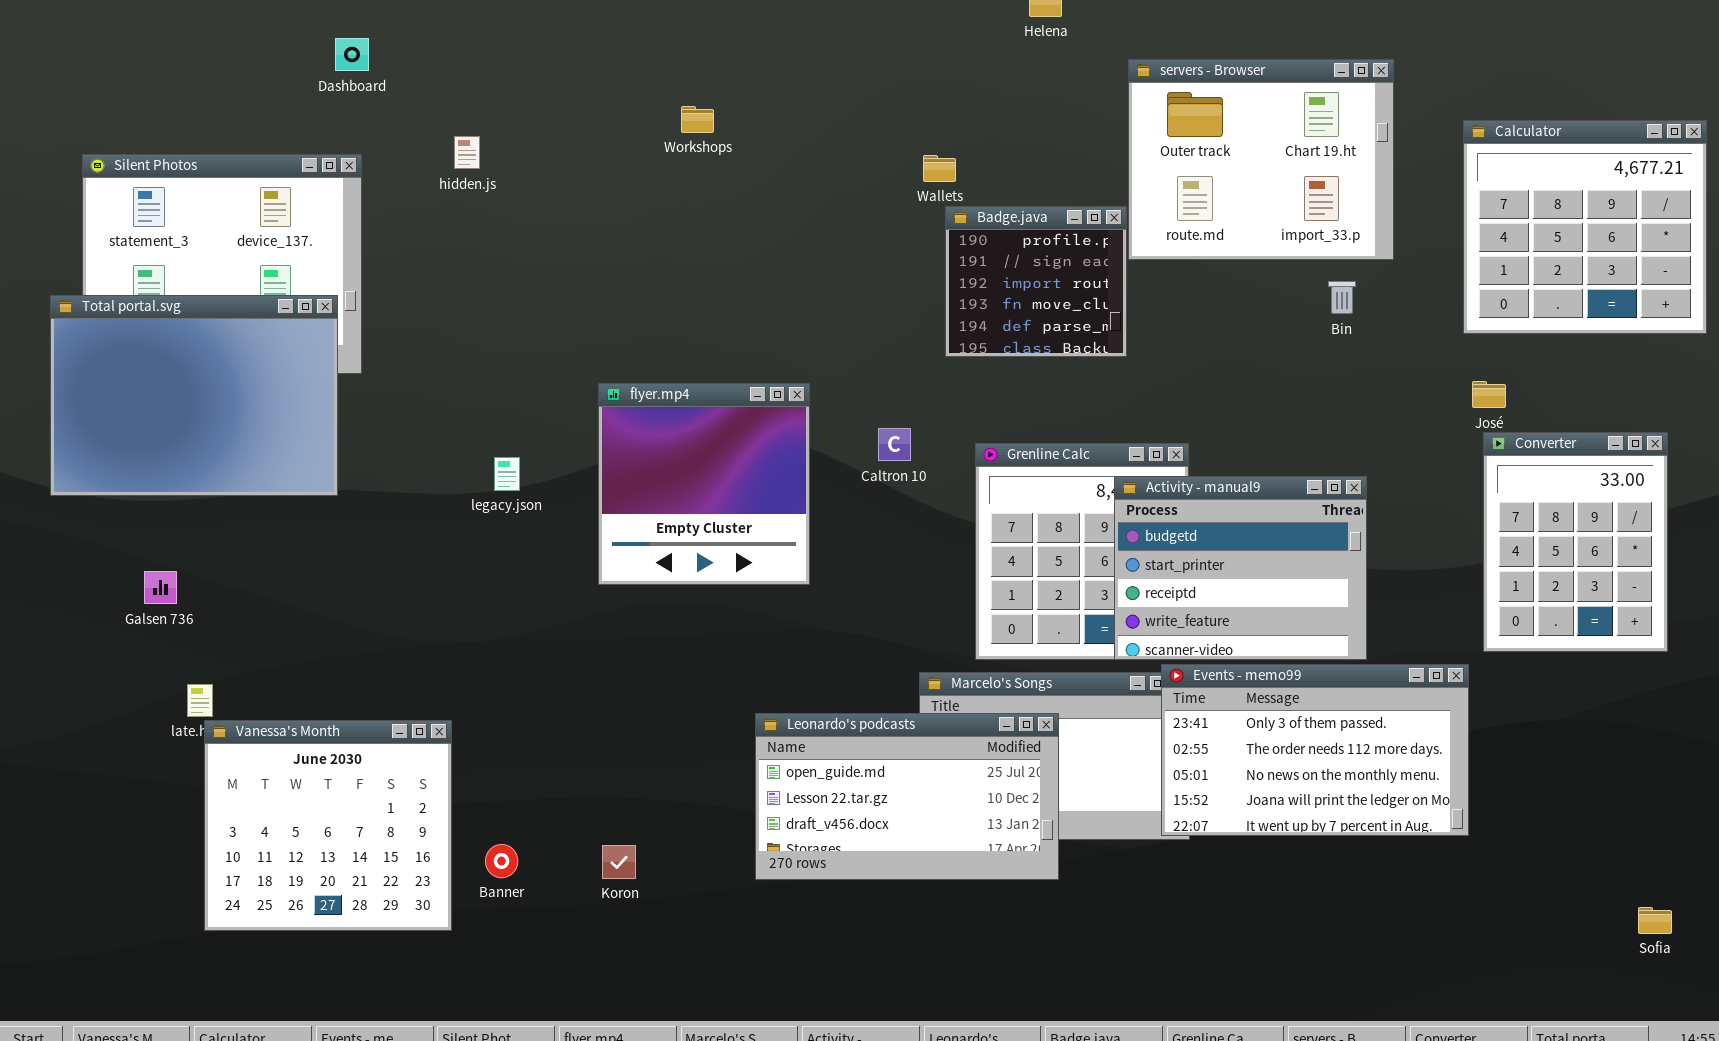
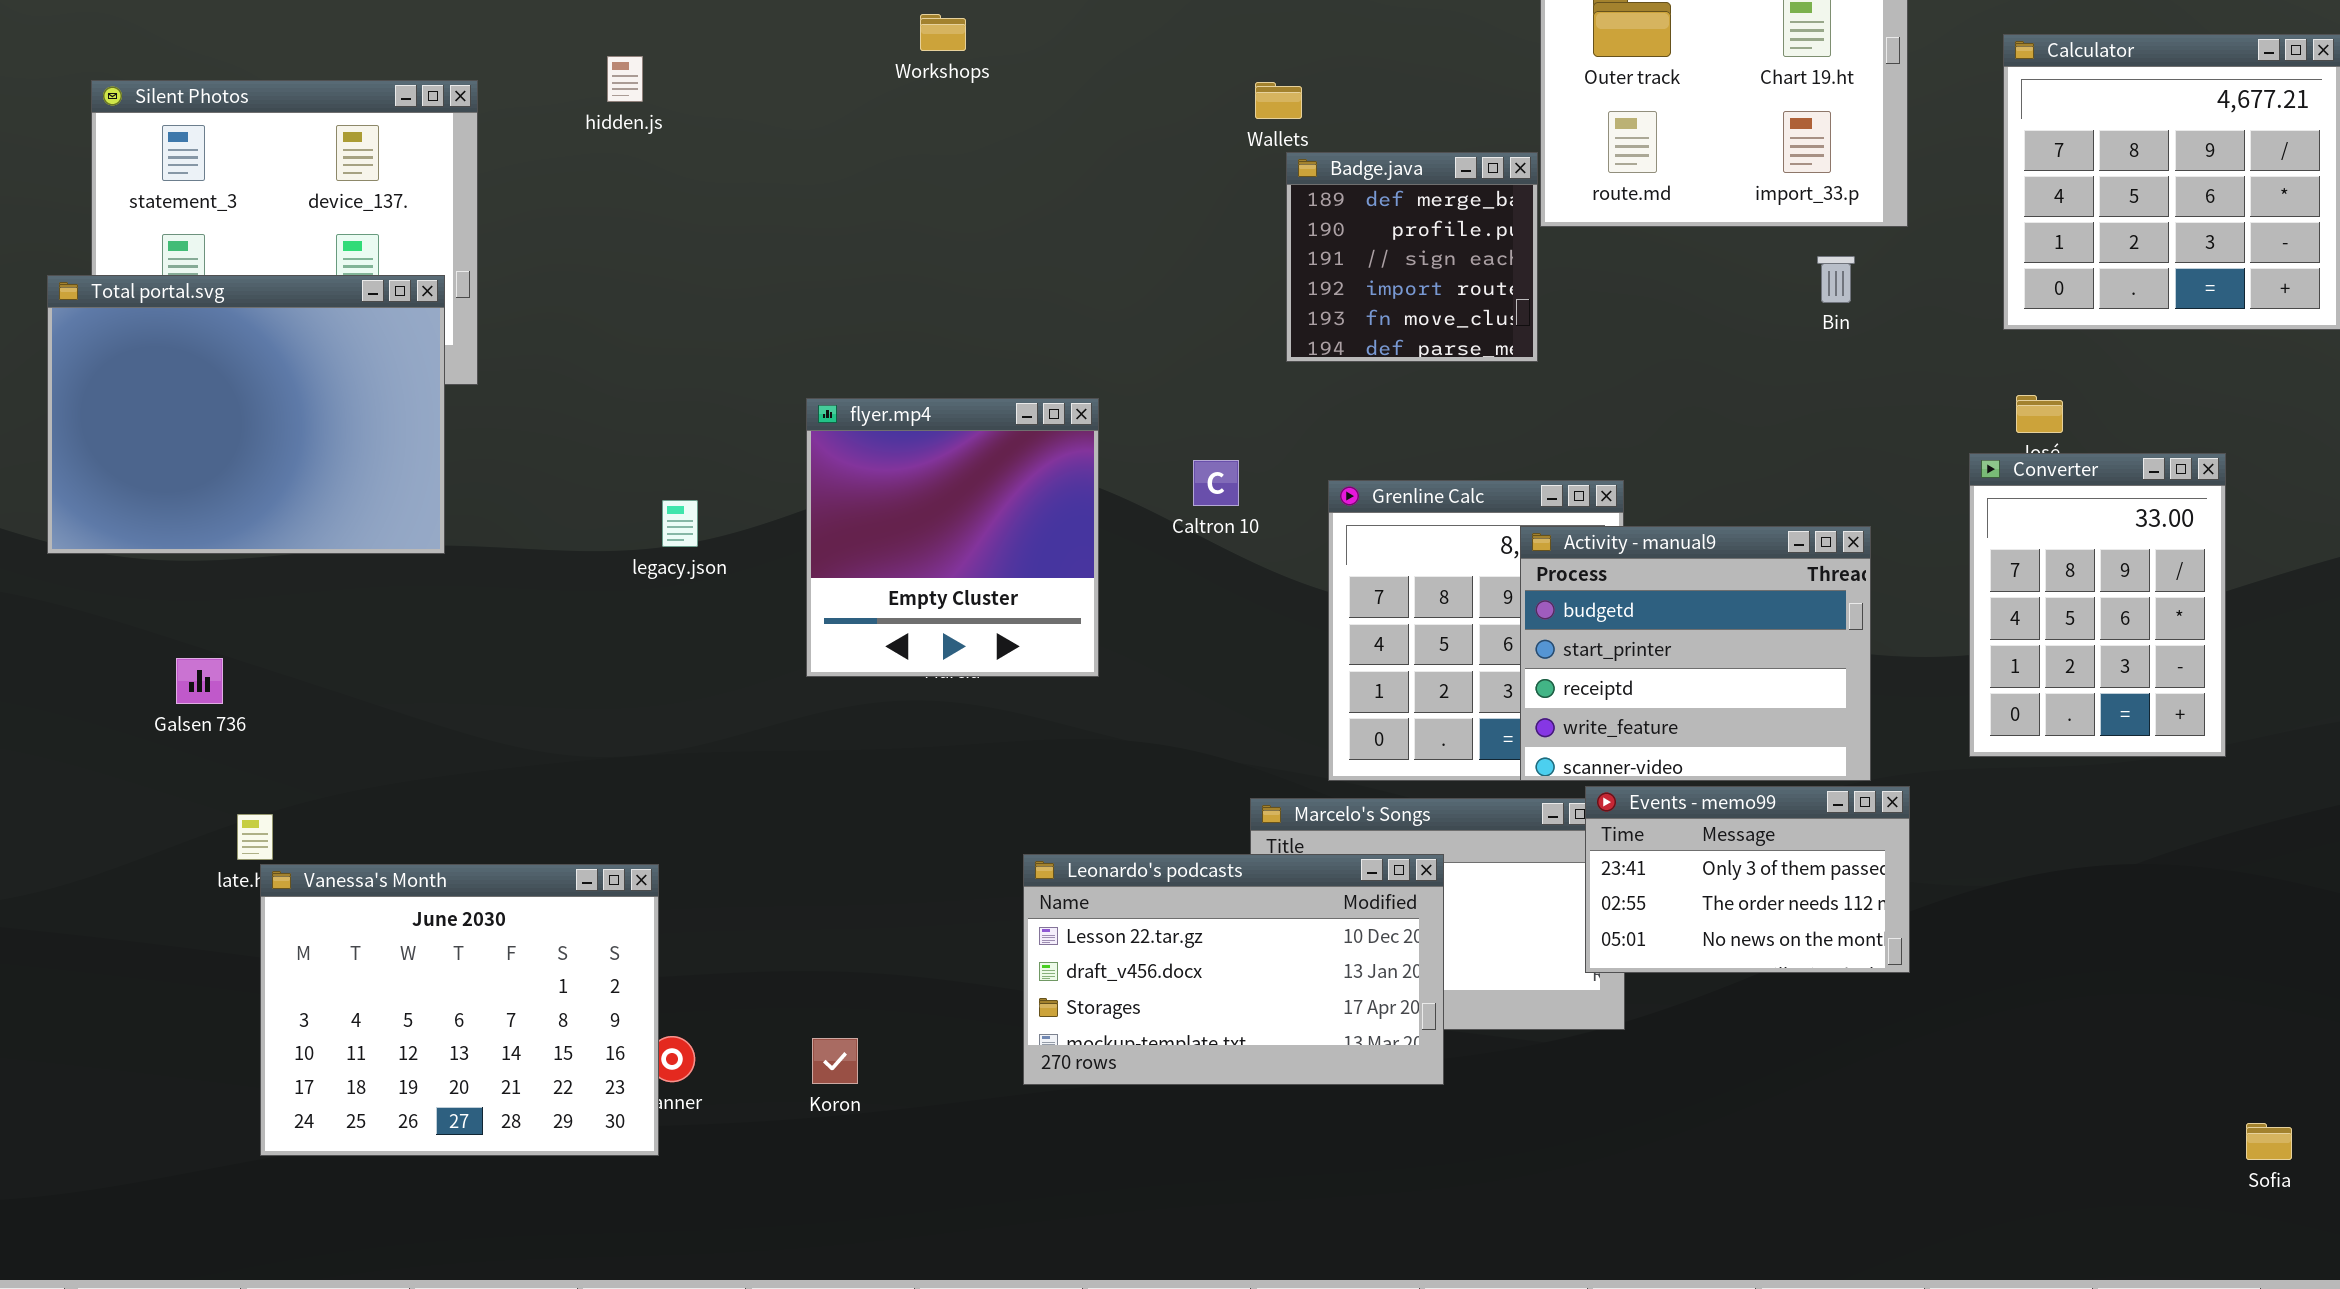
Badge.java: [945,206,1127,357] -> [1286,152,1538,362], scrolled up 1 row
Converter: [1483,432,1668,652] -> [1969,453,2226,757], moved
Events - memo99: [1161,664,1469,836] -> [1585,786,1910,973], resized
Leonardo's podcasts: [755,713,1059,880] -> [1023,854,1444,1085], scrolled down 1 row
Vanessa's Month: [204,720,452,931] -> [260,864,659,1156], resized

